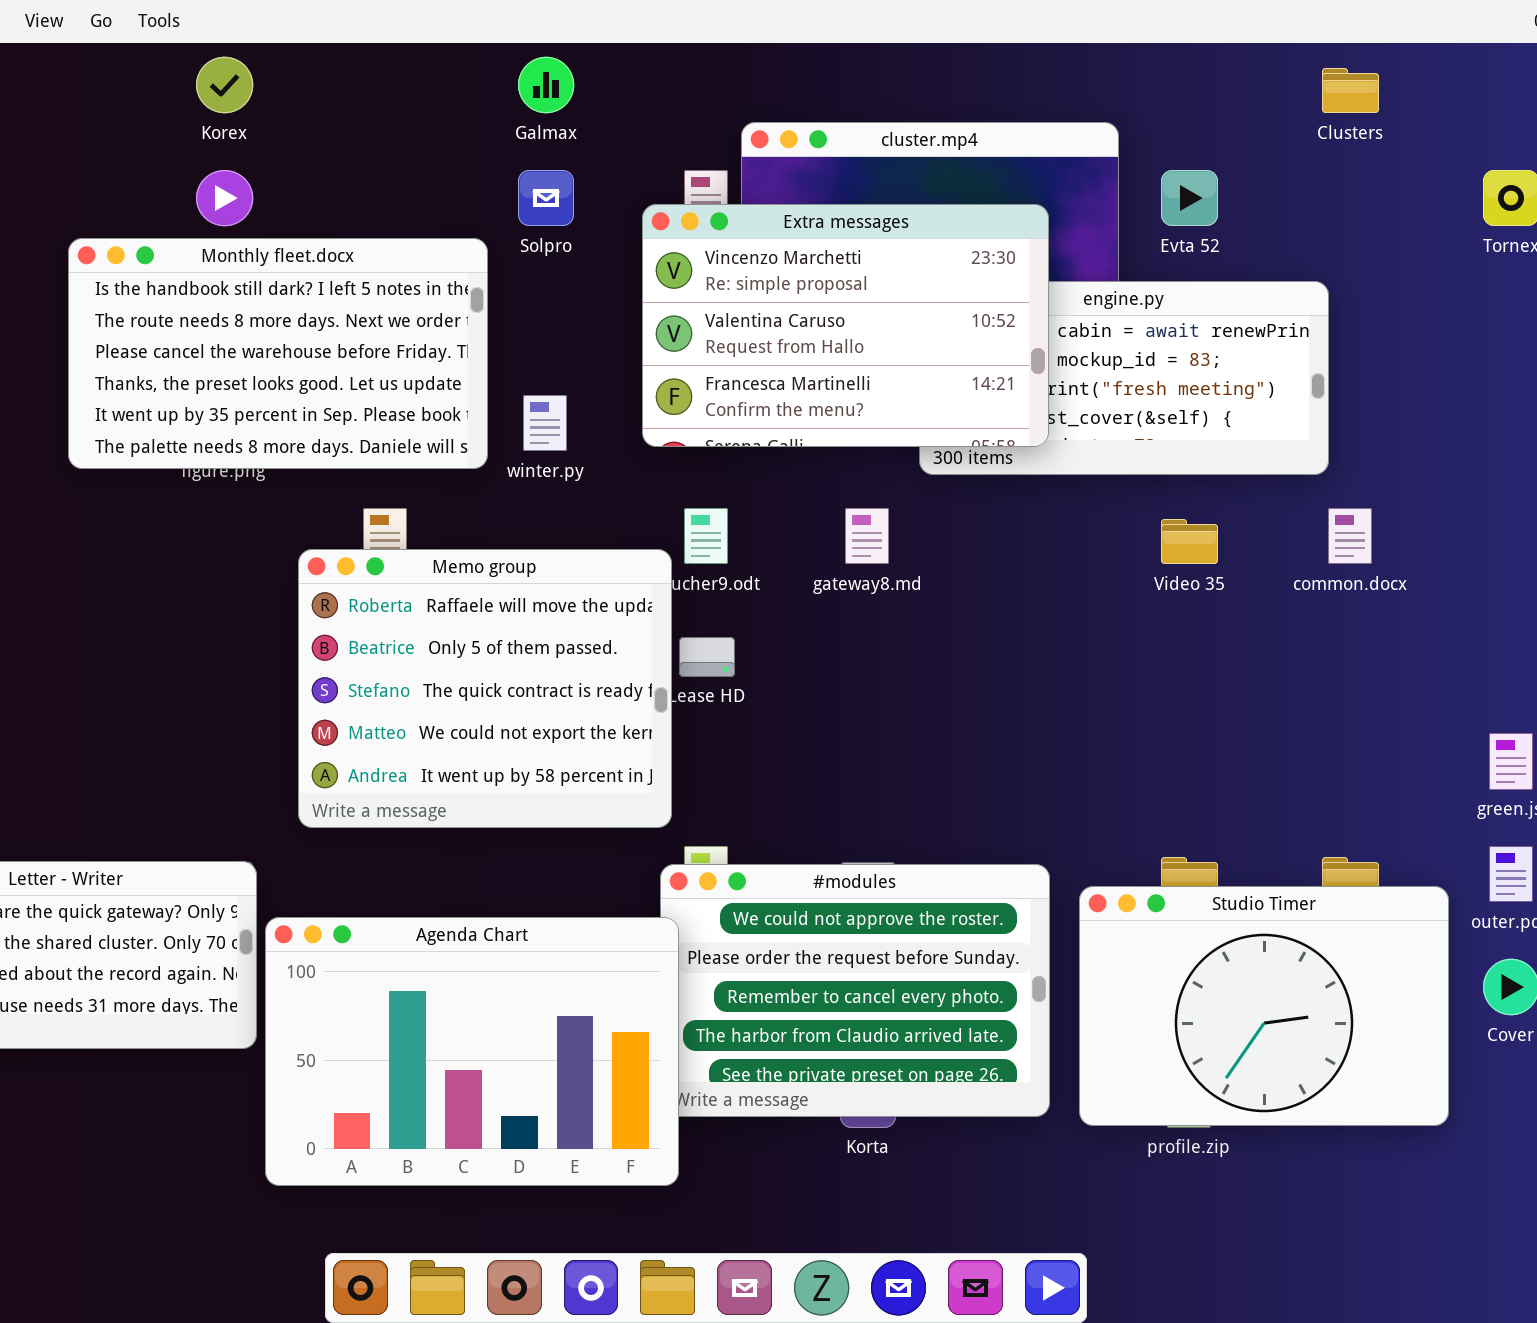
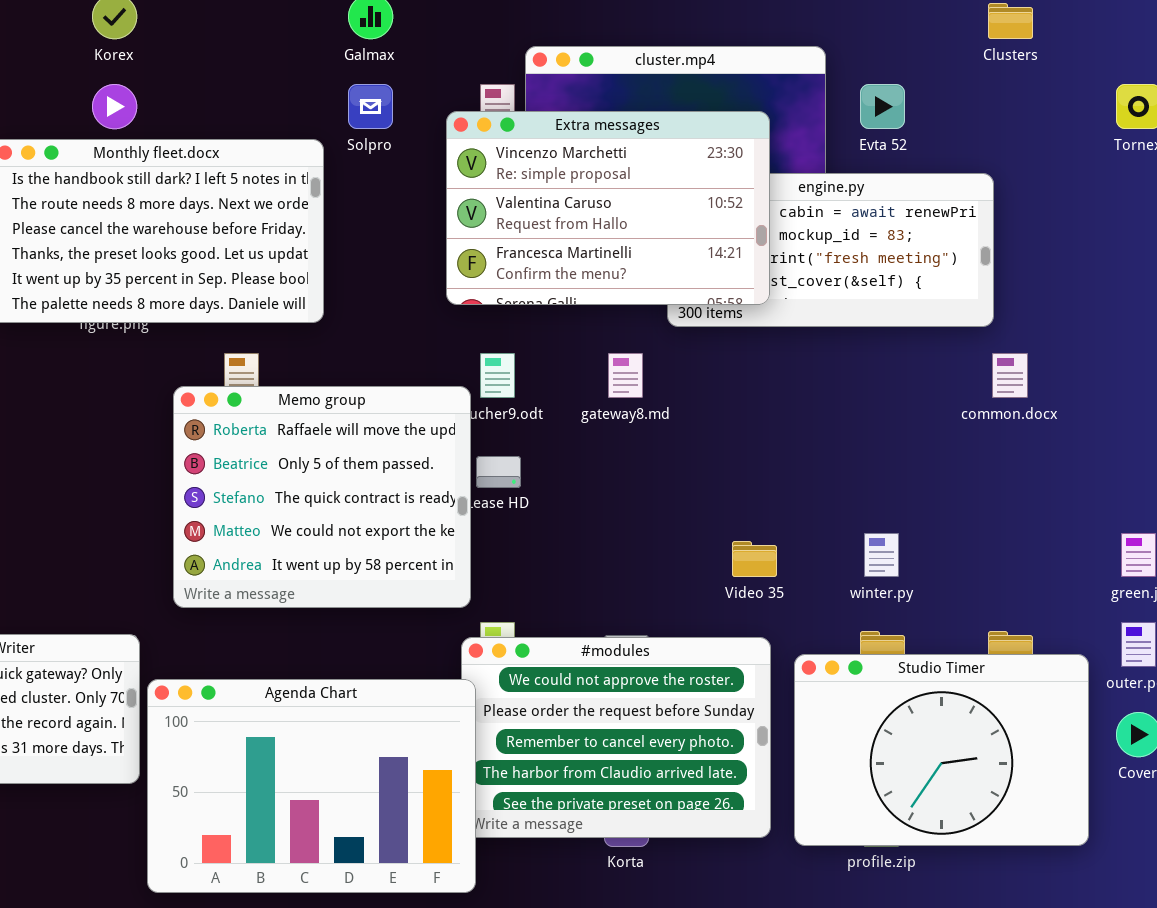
winter.py: [523,395,567,451] -> [864,533,899,577], moved
Video 35: [1161,519,1218,564] -> [732,541,777,577], moved

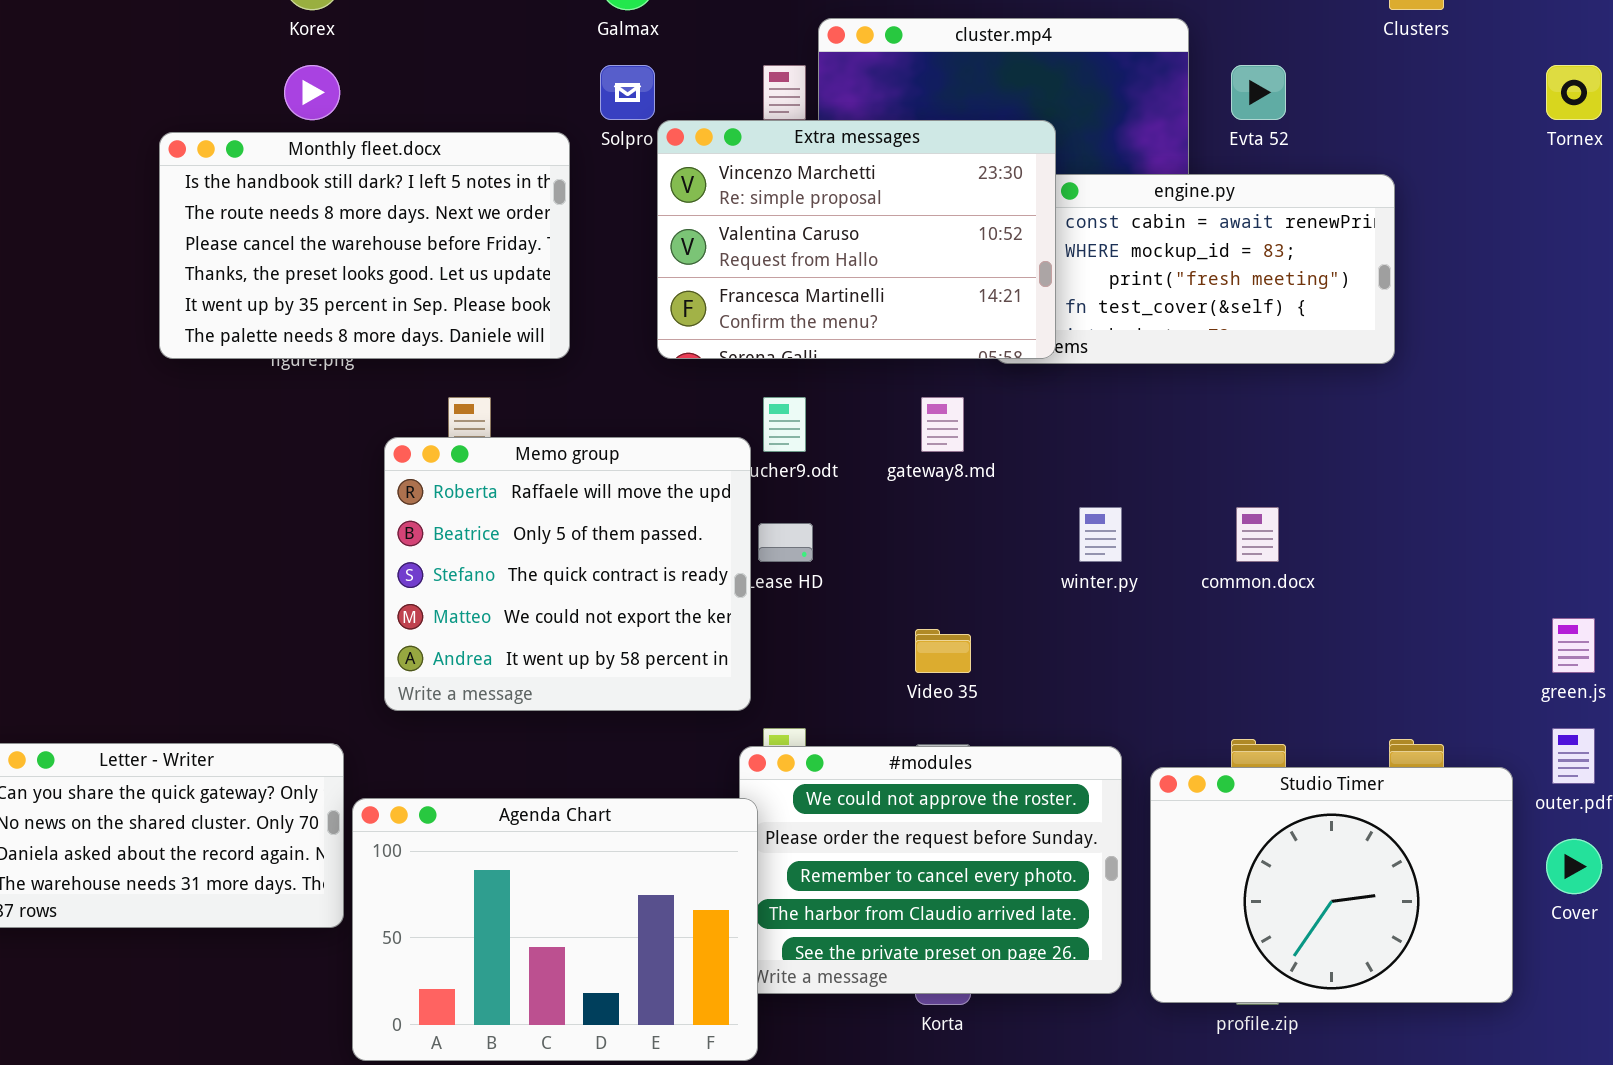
Extra messages: [446,111,770,305] -> [657,120,1056,359], moved
common.docx: [992,353,1028,398] -> [1236,507,1279,562], moved
winter.py: [864,533,899,577] -> [1079,507,1122,562], moved
Video 35: [732,541,777,577] -> [915,629,971,673], moved

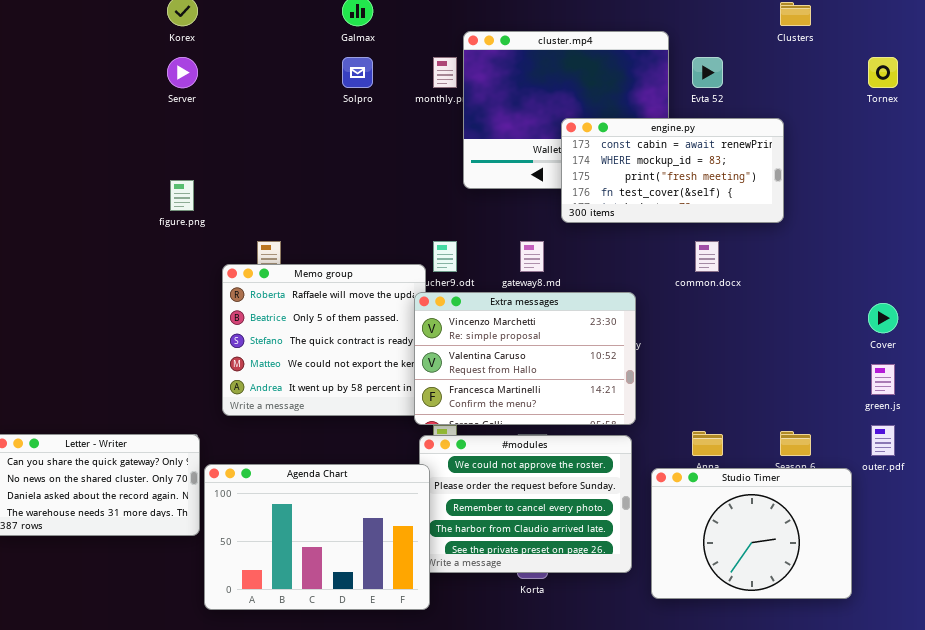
Extra messages: [657,120,1056,359] -> [414,292,636,425], moved
Monthly fleet.docx: [159,132,570,359] -> none, closed
common.docx: [1236,507,1279,562] -> [695,241,719,272], moved
Studio Timer: [1150,767,1513,1003] -> [651,468,852,599], moved
Cover: [1546,839,1602,894] -> [868,303,898,333], moved

